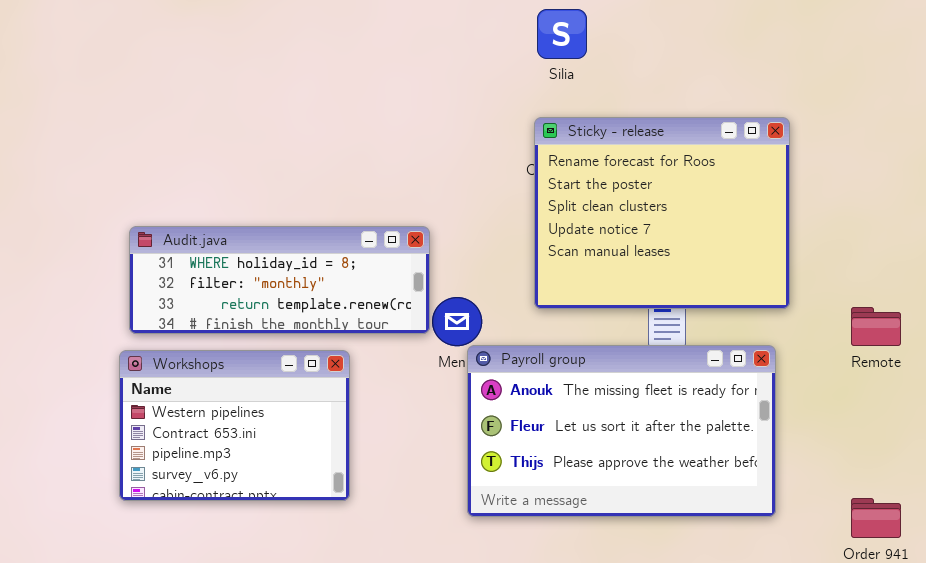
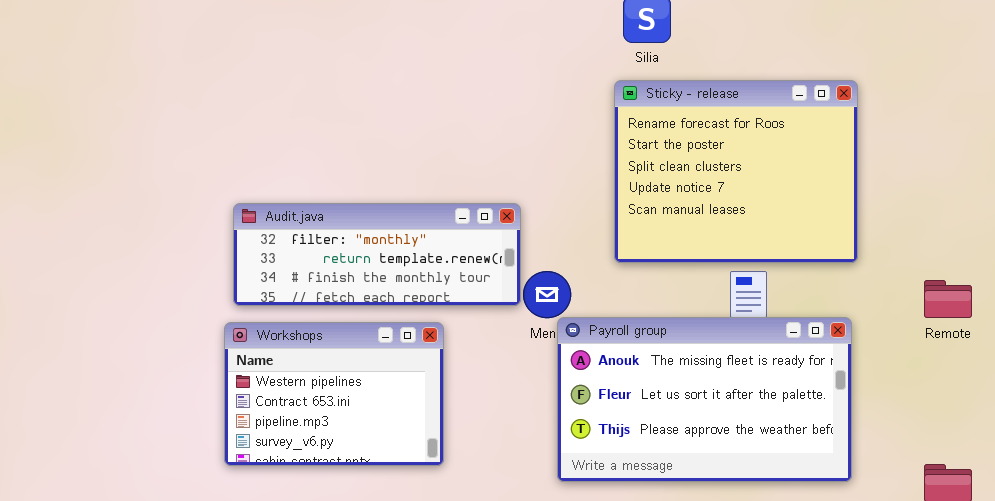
Sticky - release: [534,117,790,309] -> [614,80,858,263], moved
Audit.java: [129,226,430,334] -> [233,203,521,306], scrolled down 1 row

